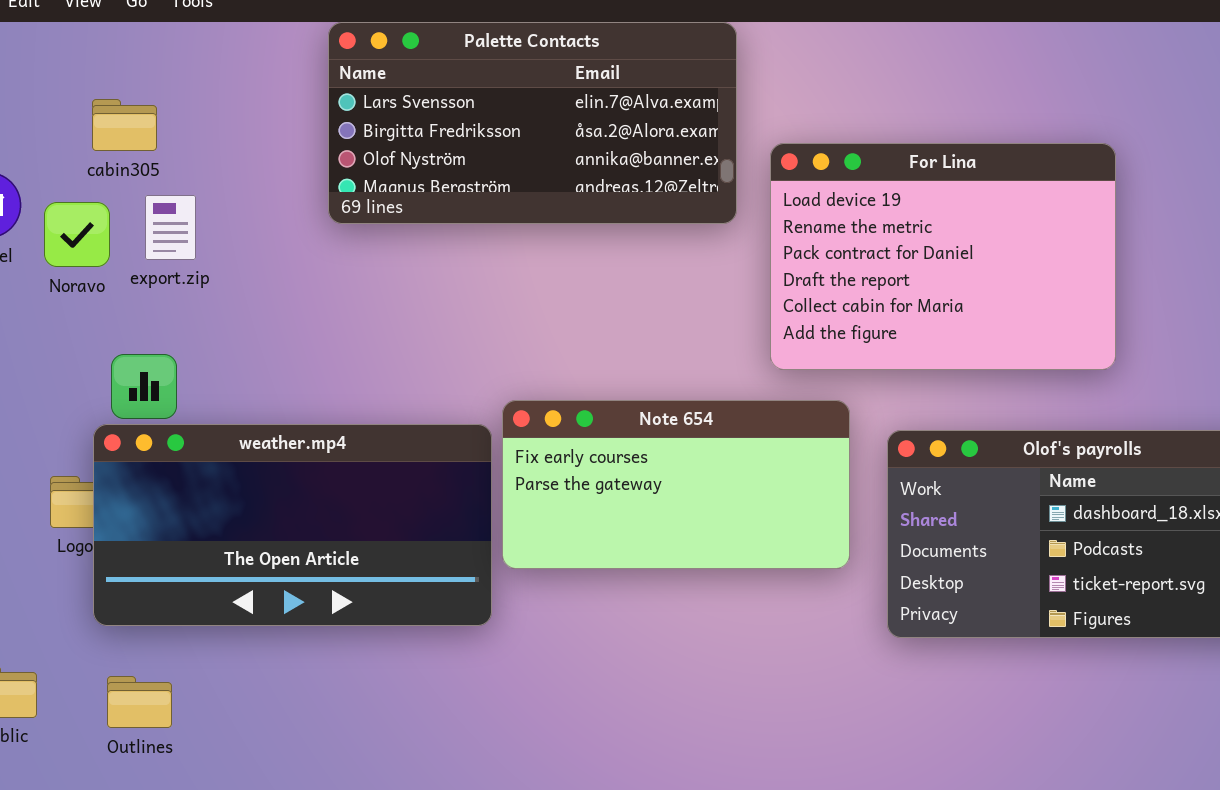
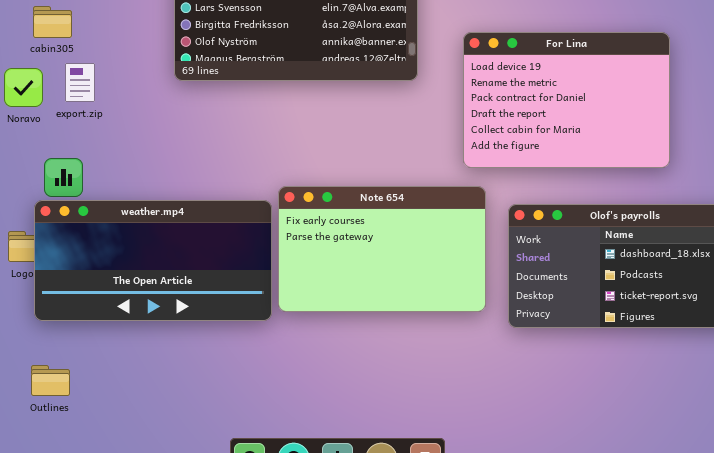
For Lina: [770,143,1116,370] -> [463,32,670,168], moved
Note 654: [502,400,850,569] -> [278,186,486,312], resized
Outlines: [107,676,172,728] -> [31,365,70,396], moved

